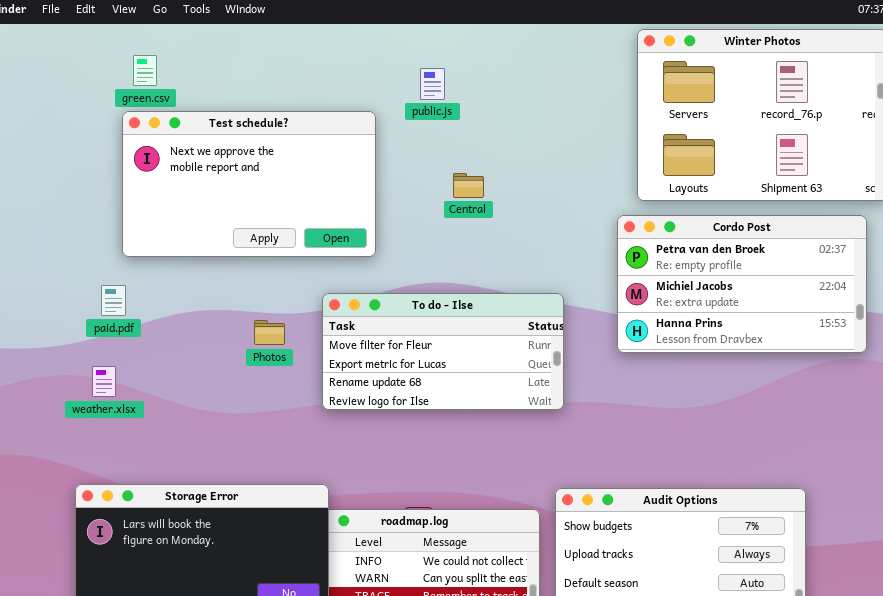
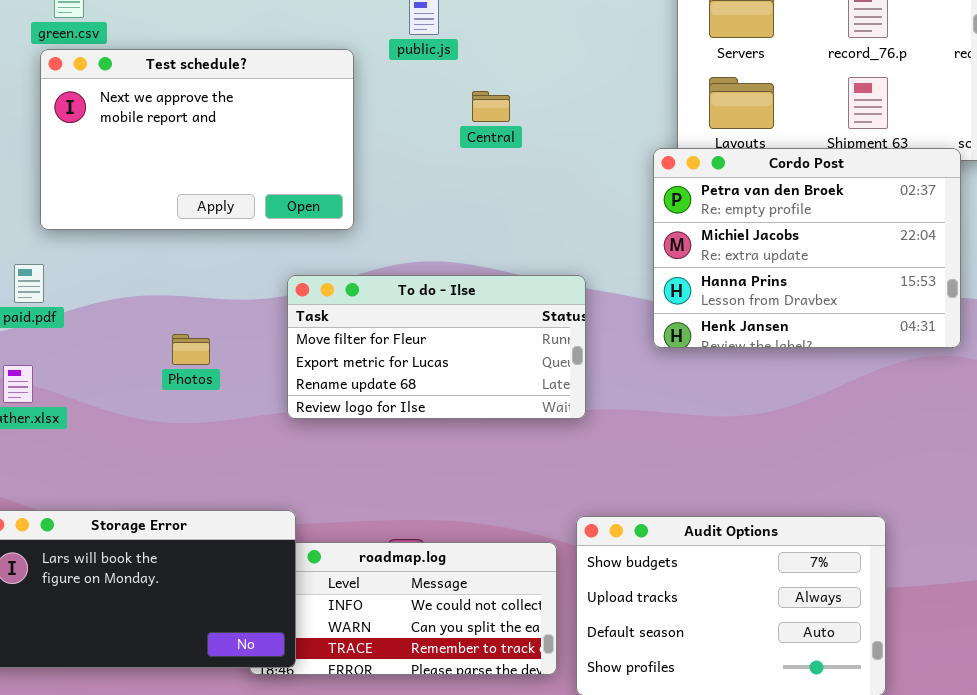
Central: [453,173,484,198] -> [472,91,510,122], moved
Cordo Post: [617,215,867,353] -> [653,148,961,348], resized
Photos: [254,320,285,345] -> [172,334,210,365], moved

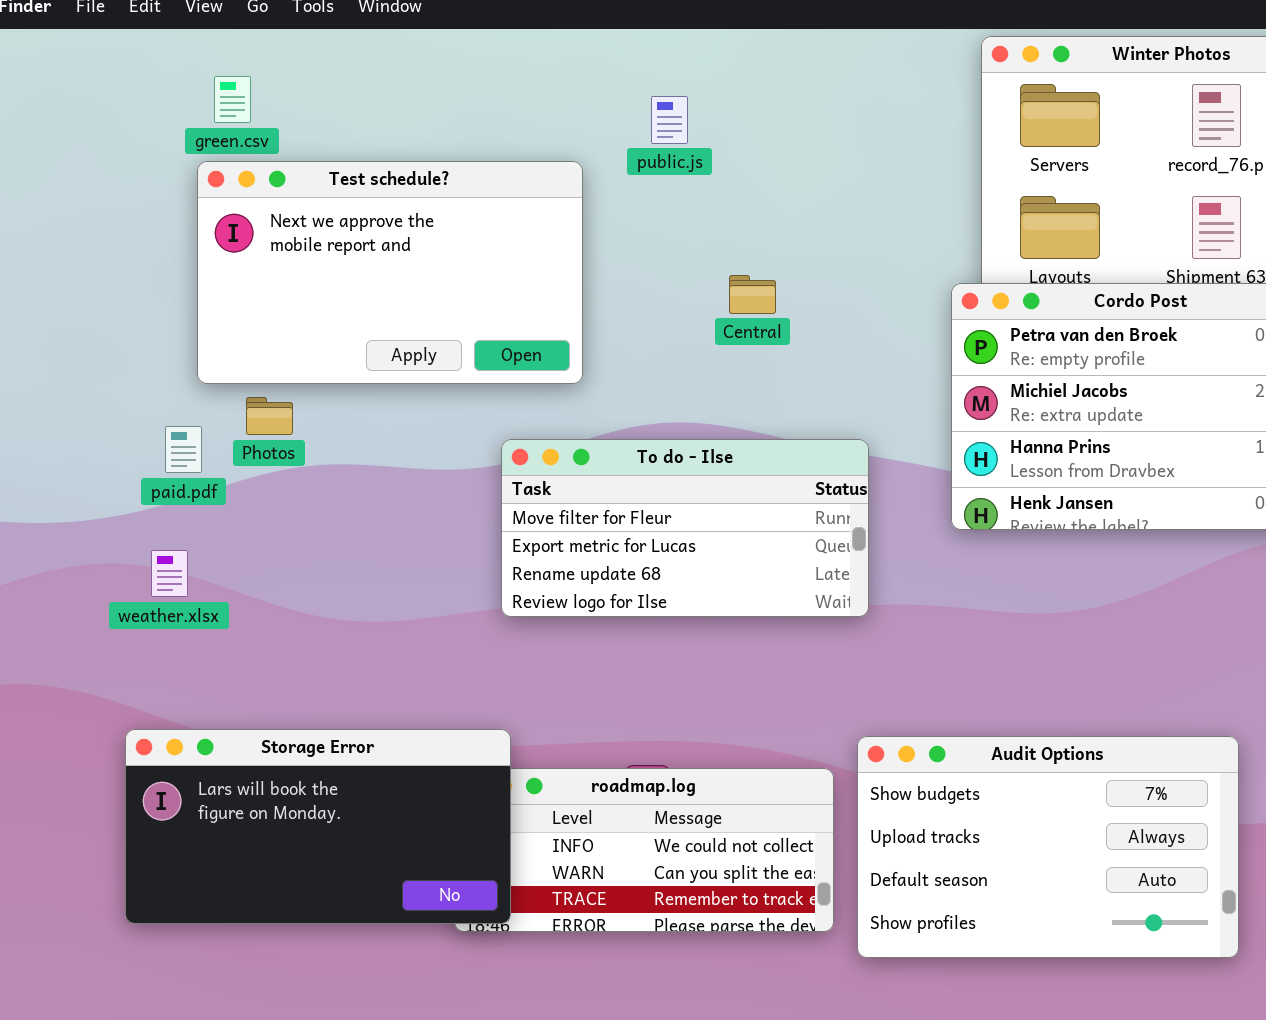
Central: [472,91,510,122] -> [729,275,776,314], moved
Photos: [172,334,210,365] -> [246,397,293,435], moved

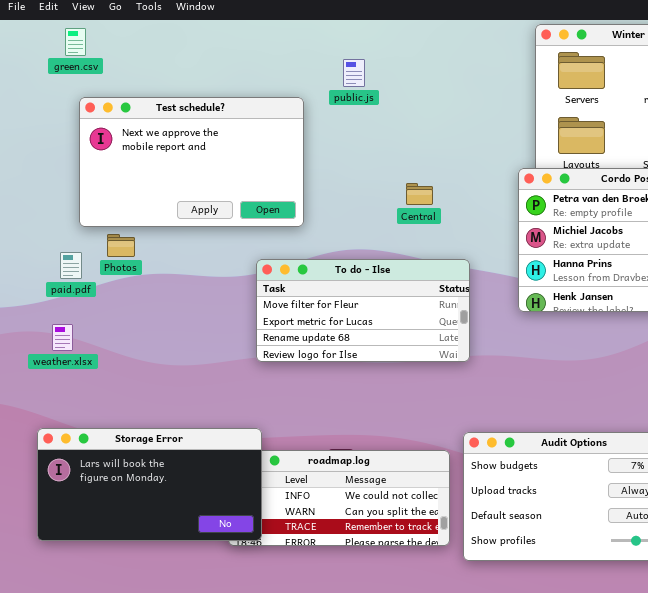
green.csv: [214,76,251,123] -> [65,28,86,56], moved
Central: [729,275,776,314] -> [406,183,433,205], moved

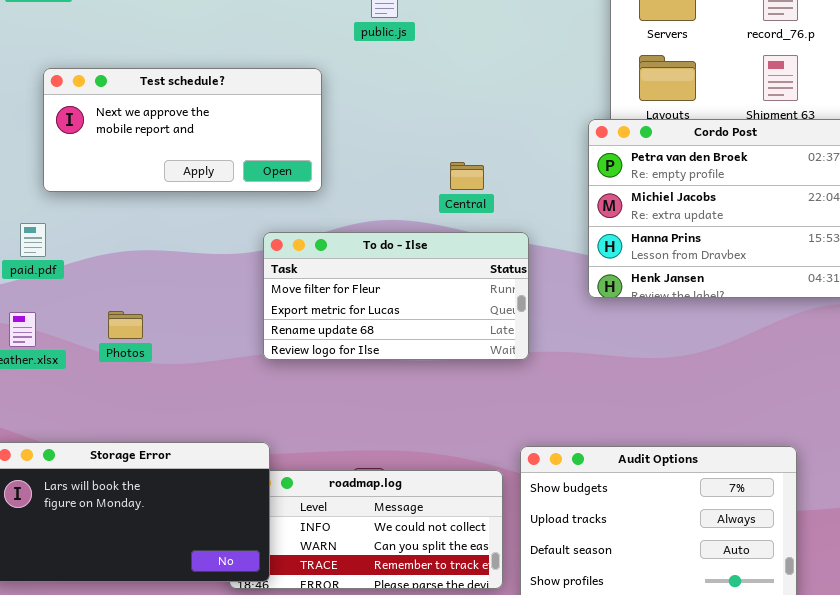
Test schedule?: [79,97,304,227] -> [43,68,322,192], resized
Central: [406,183,433,205] -> [450,162,484,190], moved
Photos: [107,234,135,257] -> [108,311,143,339], moved

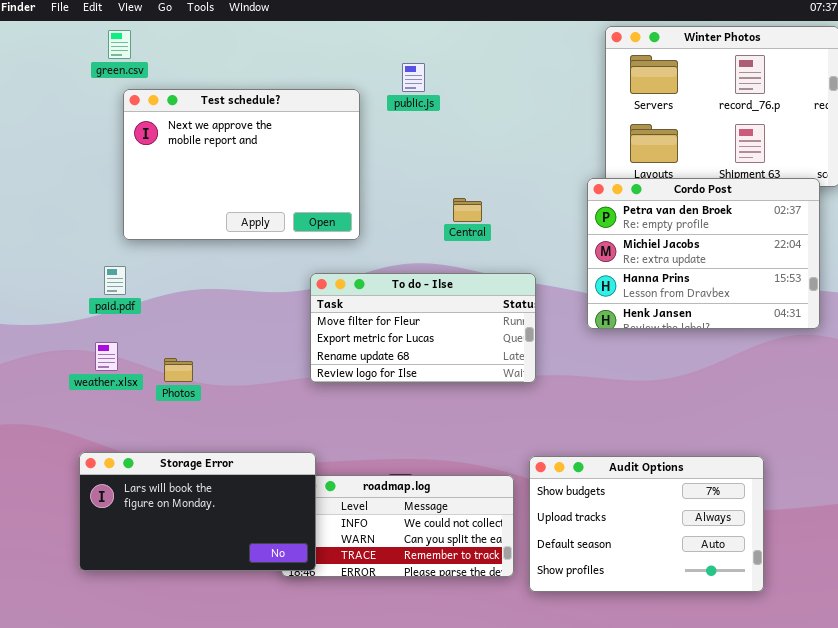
Test schedule?: [43,68,322,192] -> [123,89,360,240], resized
Central: [450,162,484,190] -> [453,198,482,222], moved
Photos: [108,311,143,339] -> [164,358,193,382], moved

